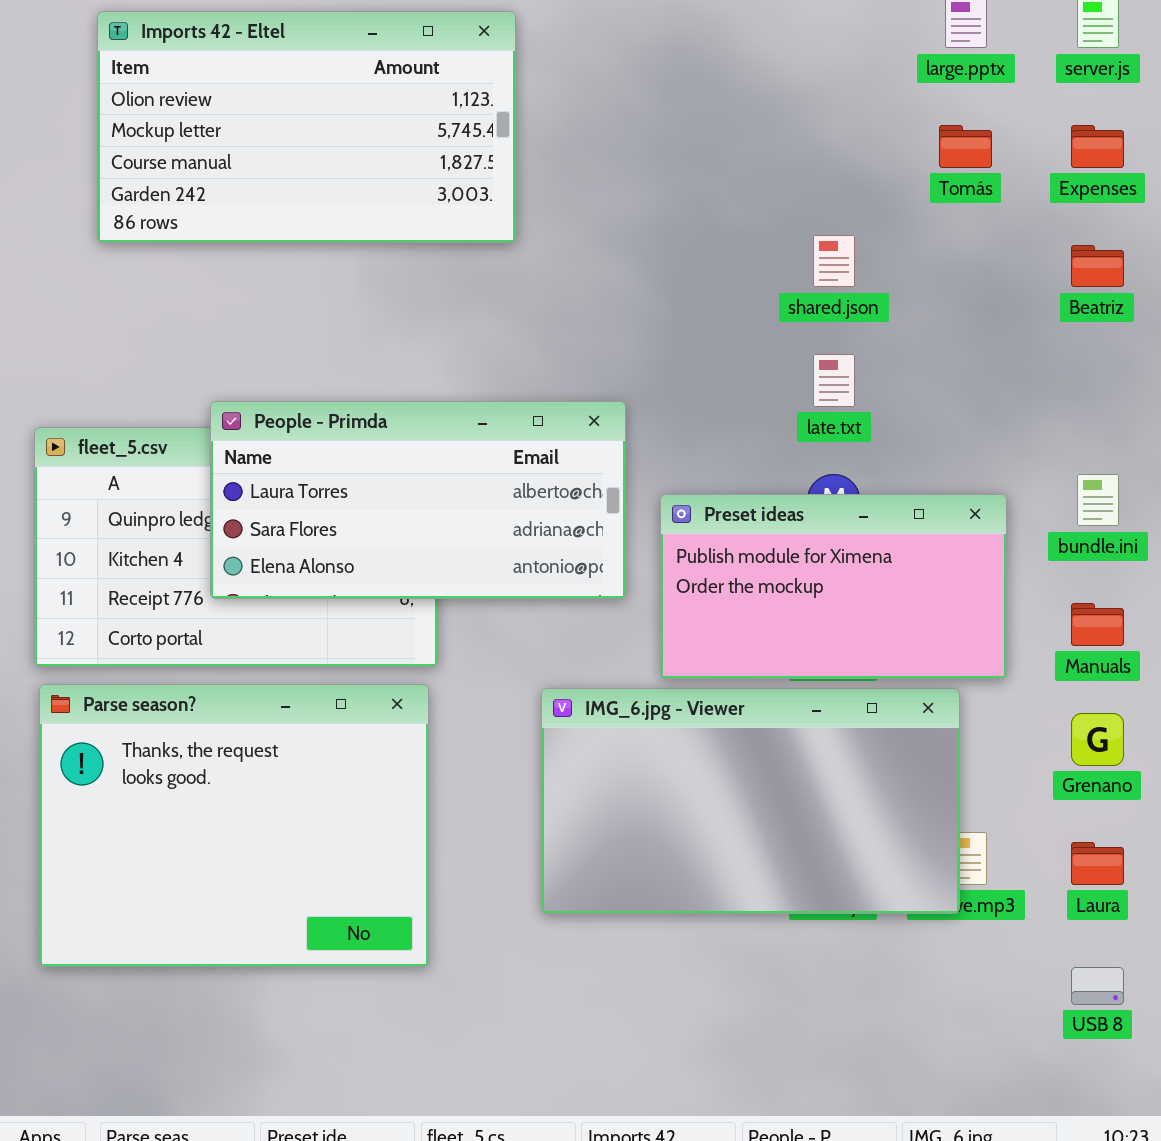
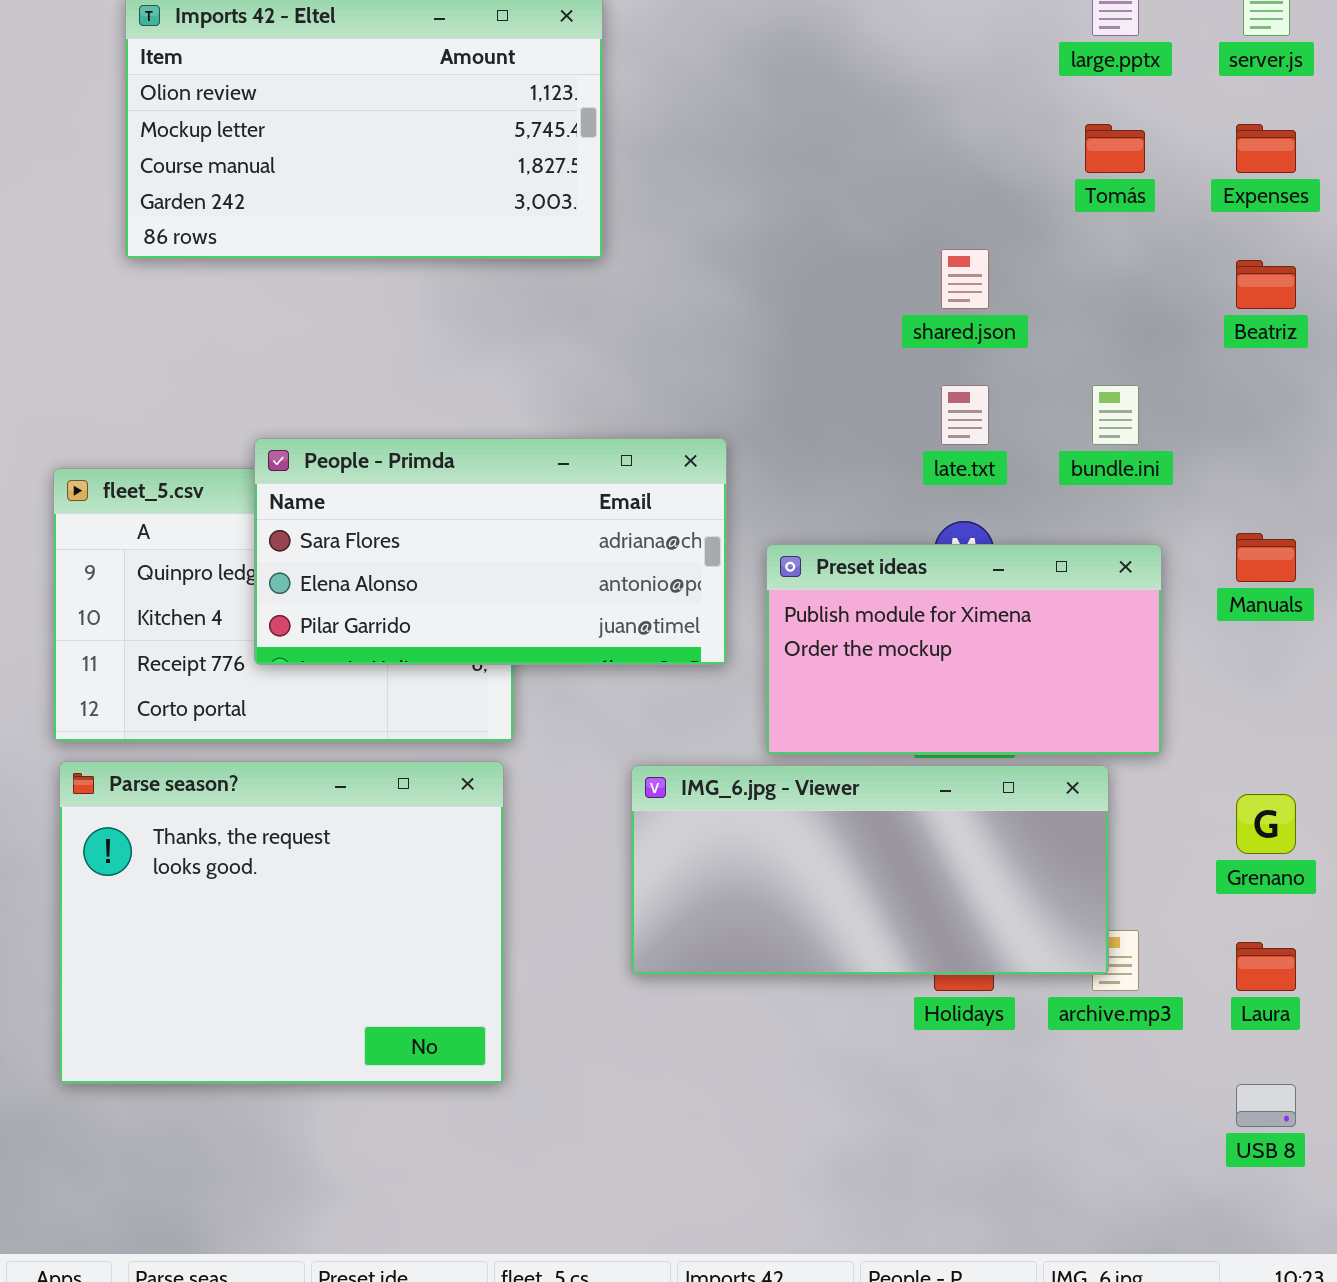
People - Primda: [210,401,626,599] -> [254,438,727,665], scrolled down 1 row
bundle.ini: [1077,474,1119,526] -> [1092,385,1139,445], moved
Manuals: [1071,603,1124,646] -> [1236,533,1296,582], moved
IMG_6.jpg - Viewer: [541,688,960,914] -> [631,765,1109,975], resized

